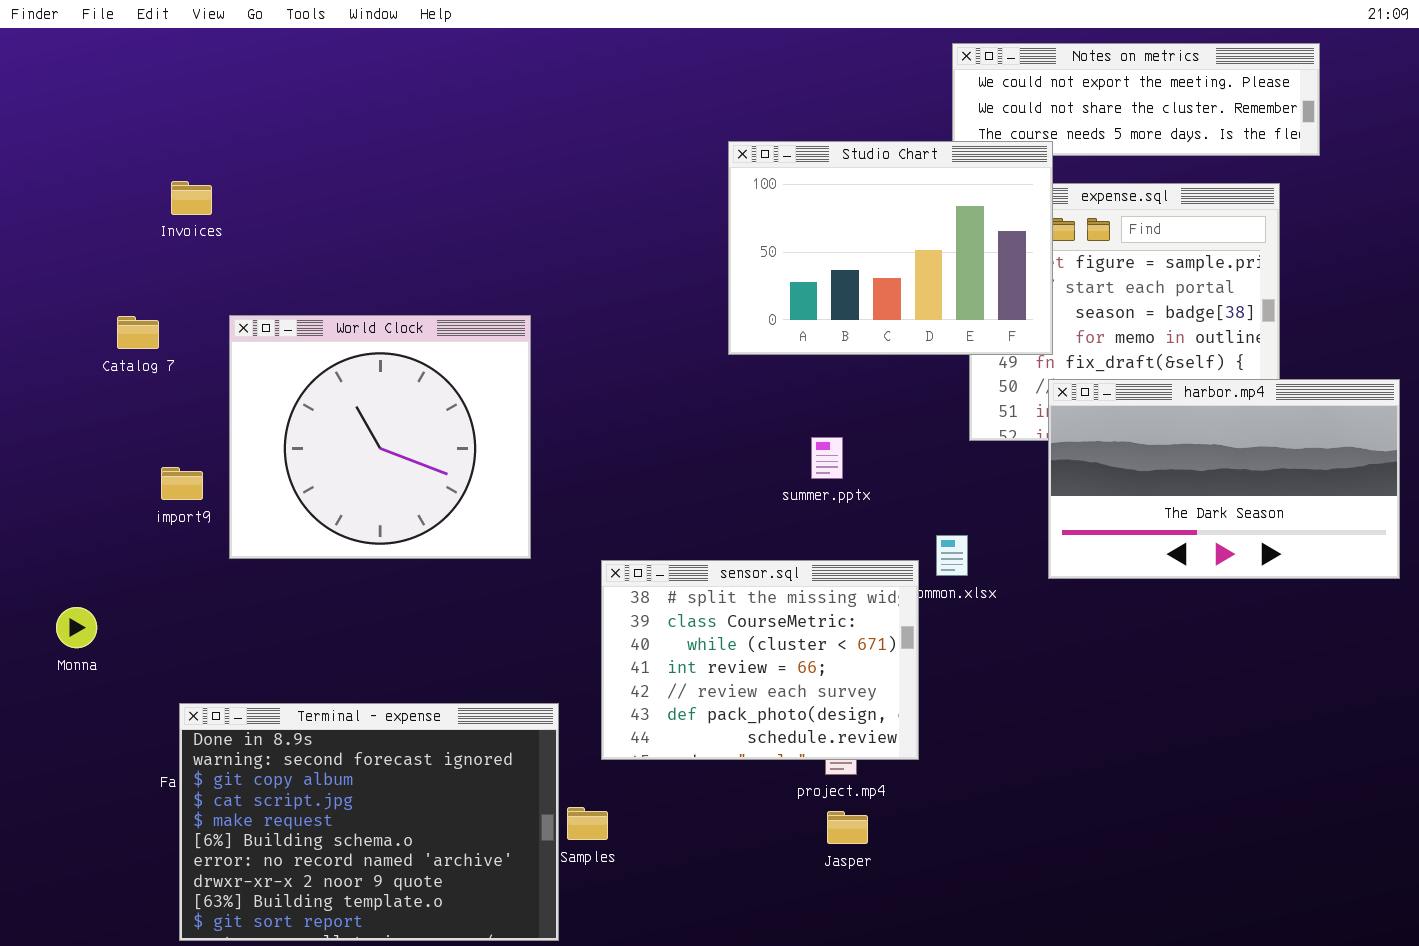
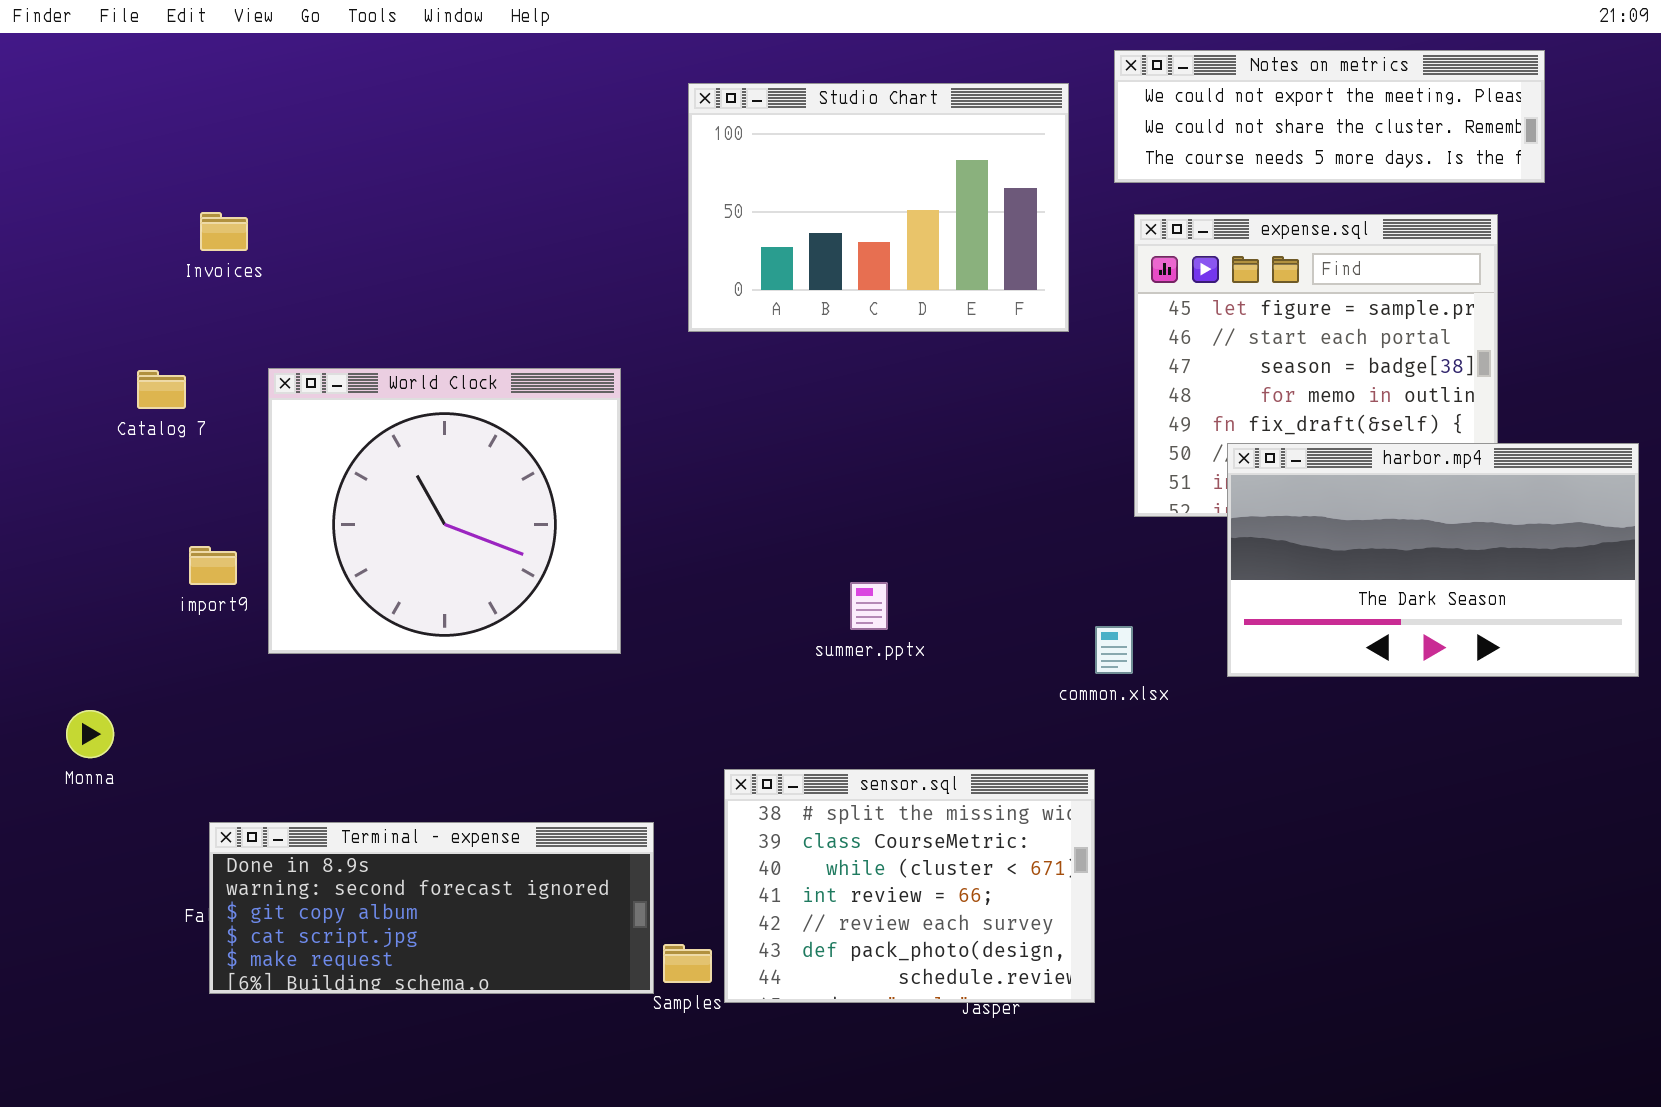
Studio Chart: [728,141,1053,355] -> [688,83,1069,332], moved
summer.pptx: [811,437,843,479] -> [850,582,888,630], moved
sensor.sql: [601,560,919,760] -> [724,769,1095,1003], moved
Terminal - expense: [179,703,559,941] -> [209,822,654,994], resized

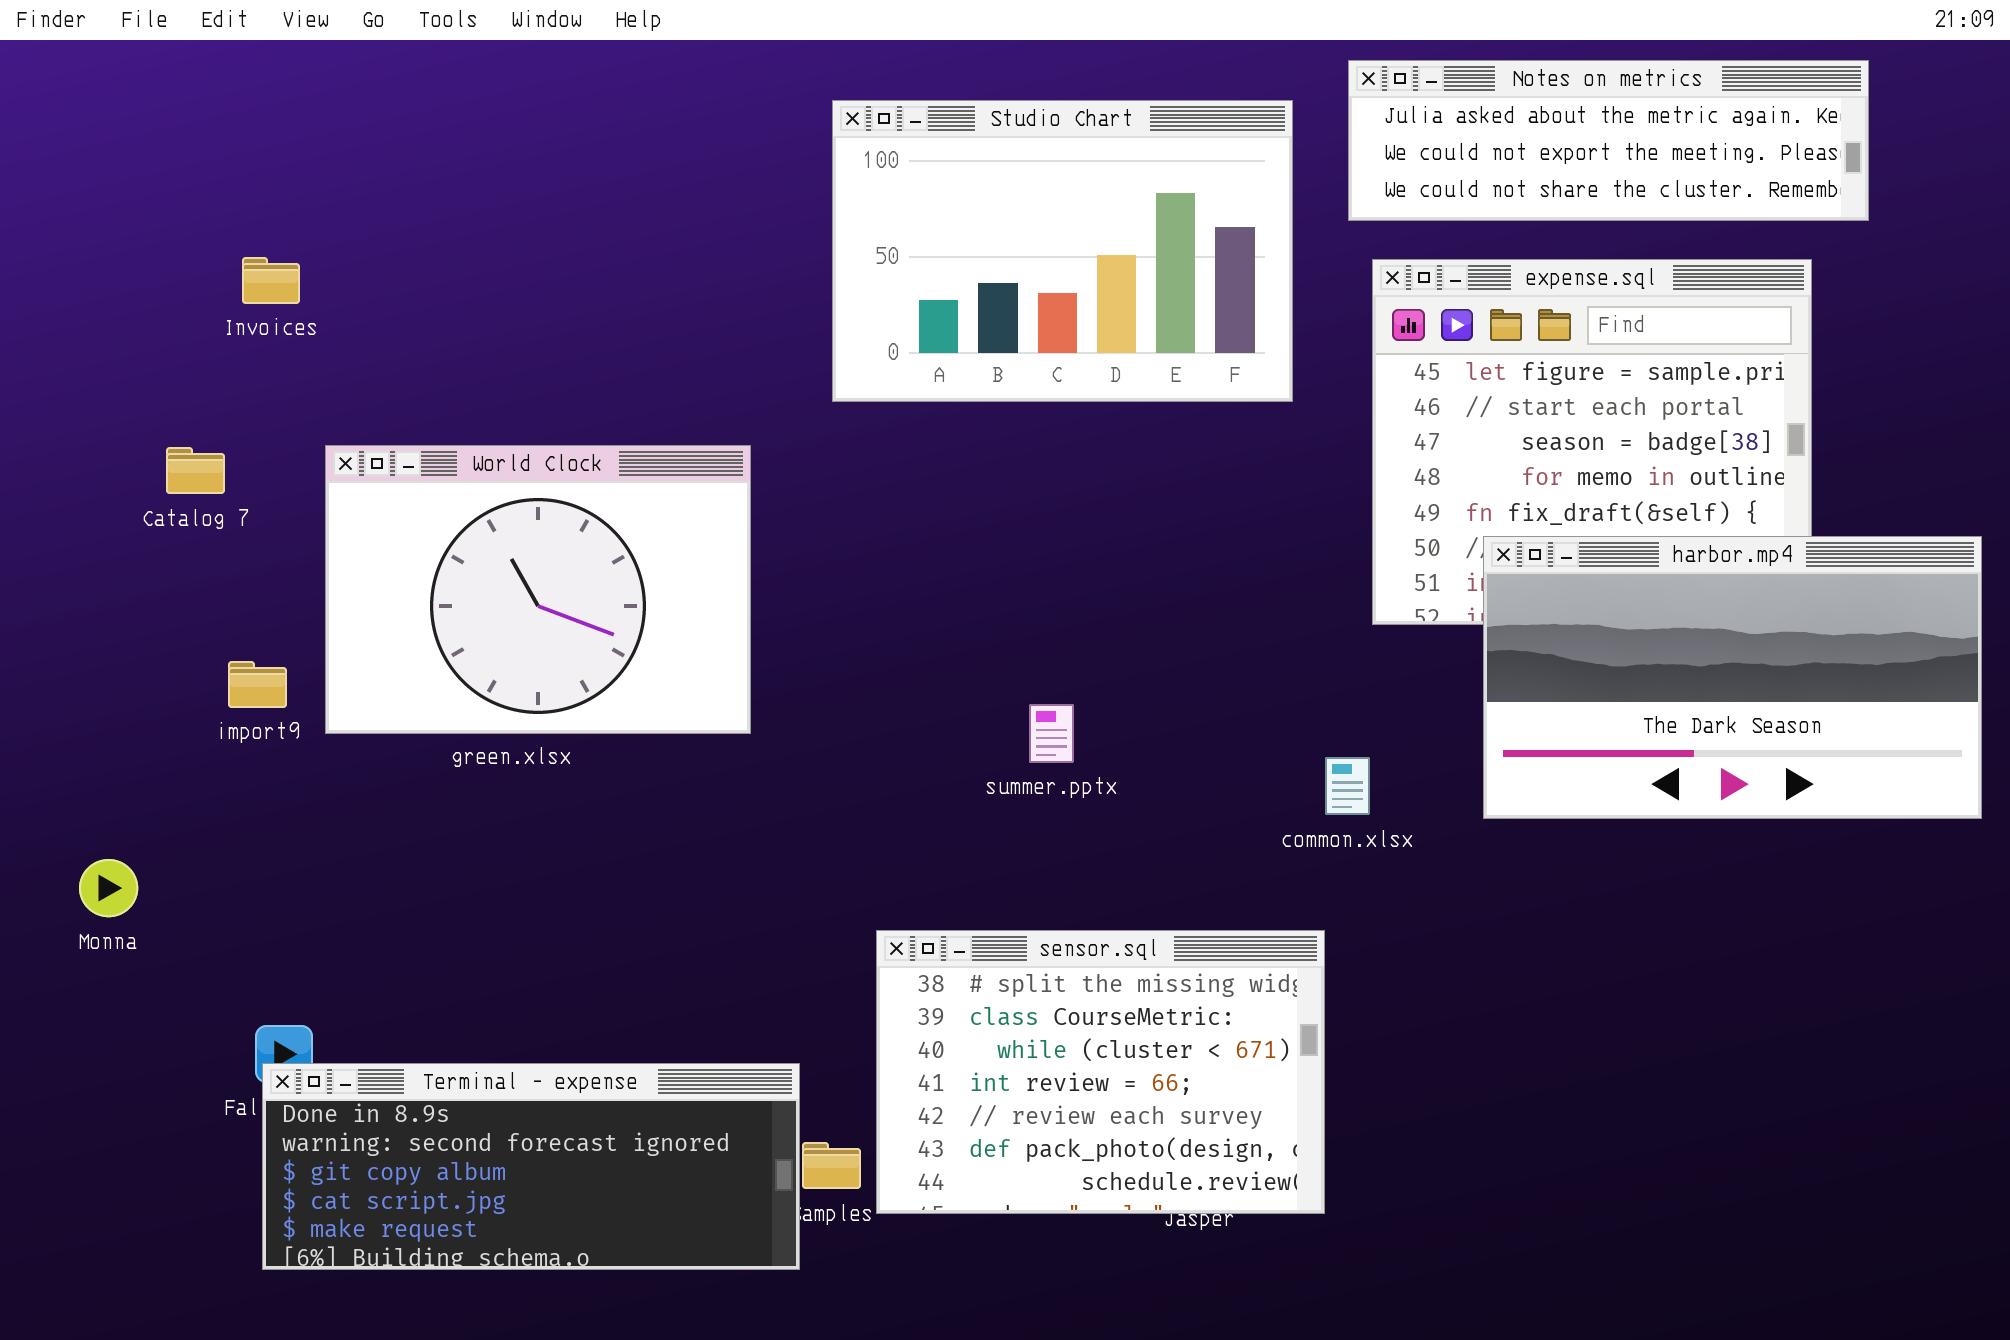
Notes on metrics: [1114,50,1545,183] -> [1348,60,1869,221], scrolled up 1 row
World Clock: [268,368,621,654] -> [325,445,751,734], resized
Terminal - expense: [209,822,654,994] -> [262,1063,800,1270], moved

